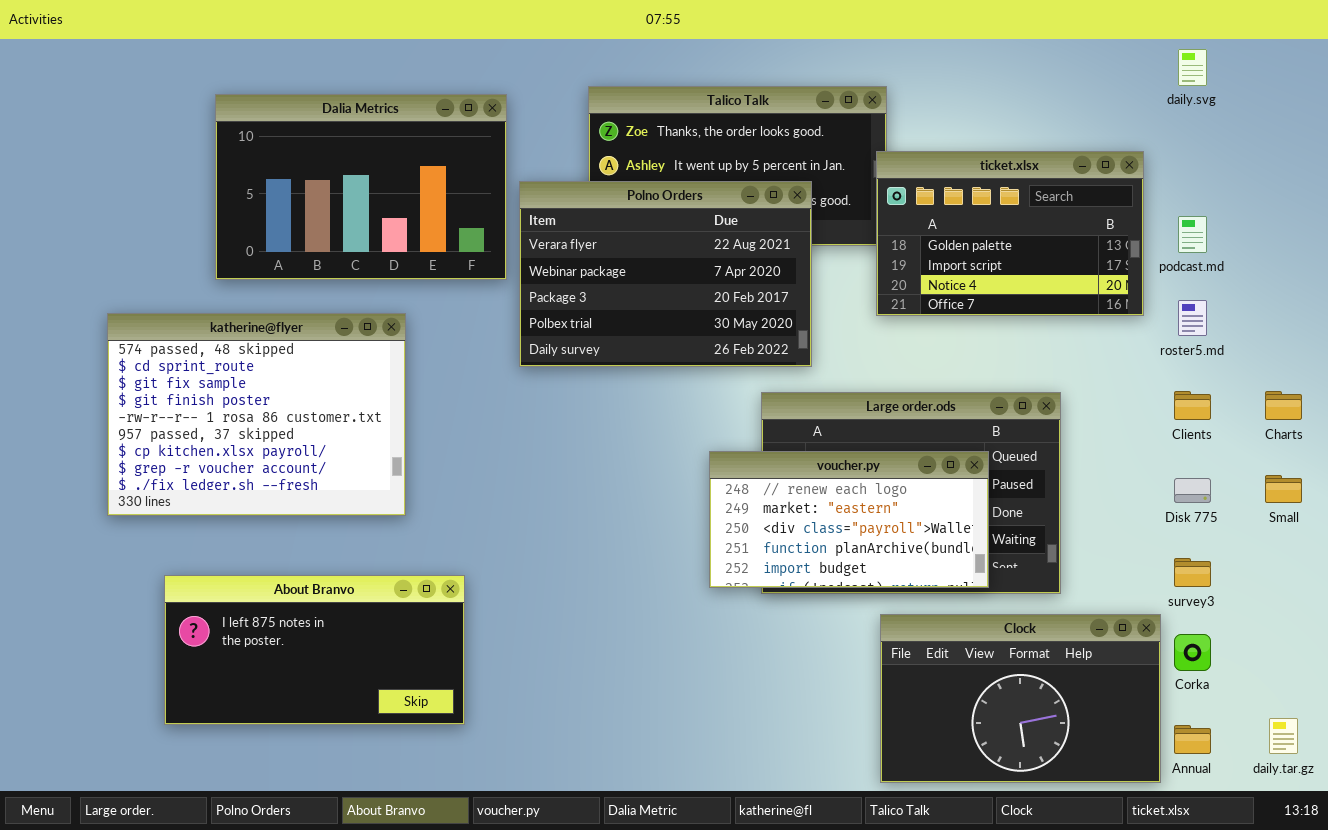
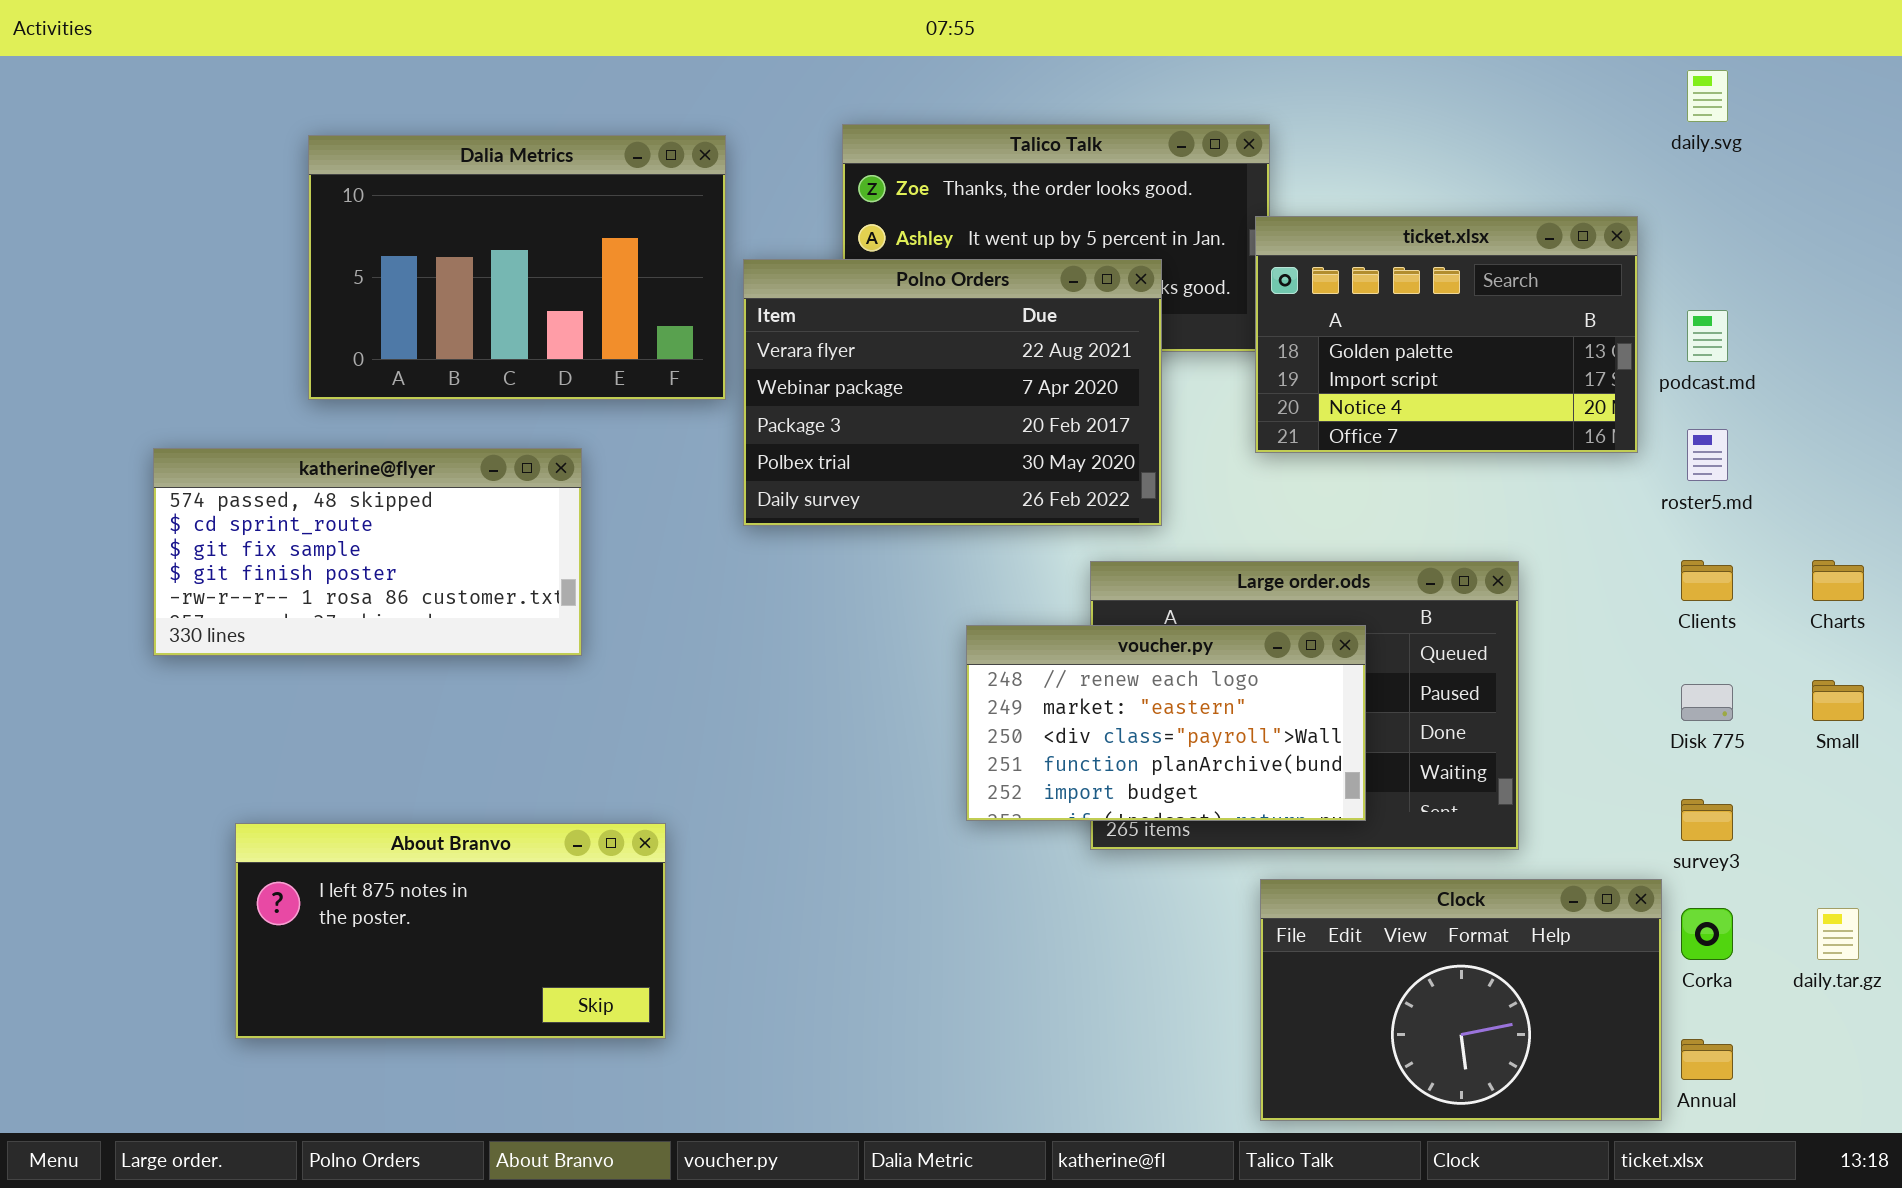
katherine@flyer: [107,313,406,516] -> [153,448,582,656], resized
voucher.py: [709,451,989,588] -> [966,625,1366,821], moved
daily.tar.gz: [1269,718,1298,754] -> [1817,908,1859,960], moved

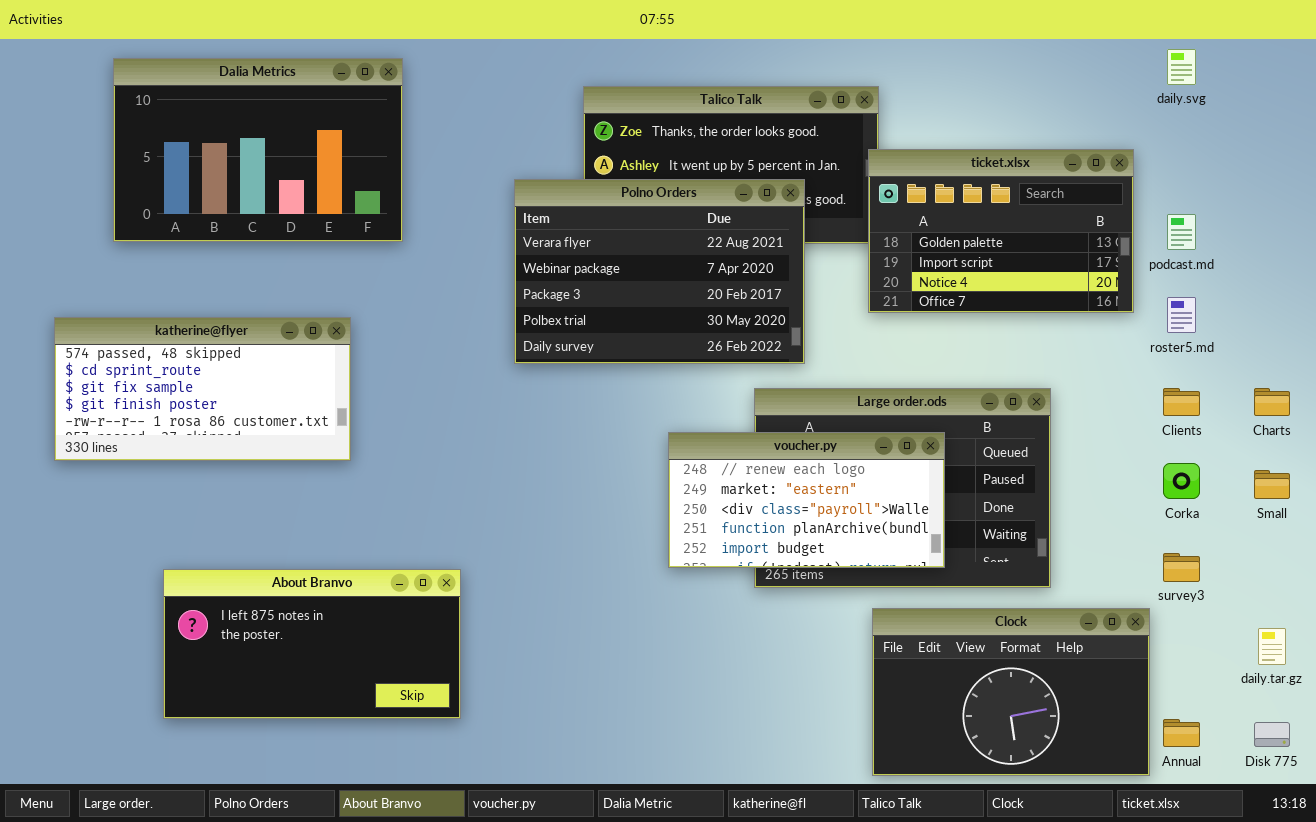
Dalia Metrics: [308,135,726,400] -> [113,58,403,242], moved
katherine@flyer: [153,448,582,656] -> [54,317,351,461], moved
Disk 775: [1681,684,1733,721] -> [1254,722,1290,747], moved
Corka: [1681,908,1733,960] -> [1163,463,1200,499], moved

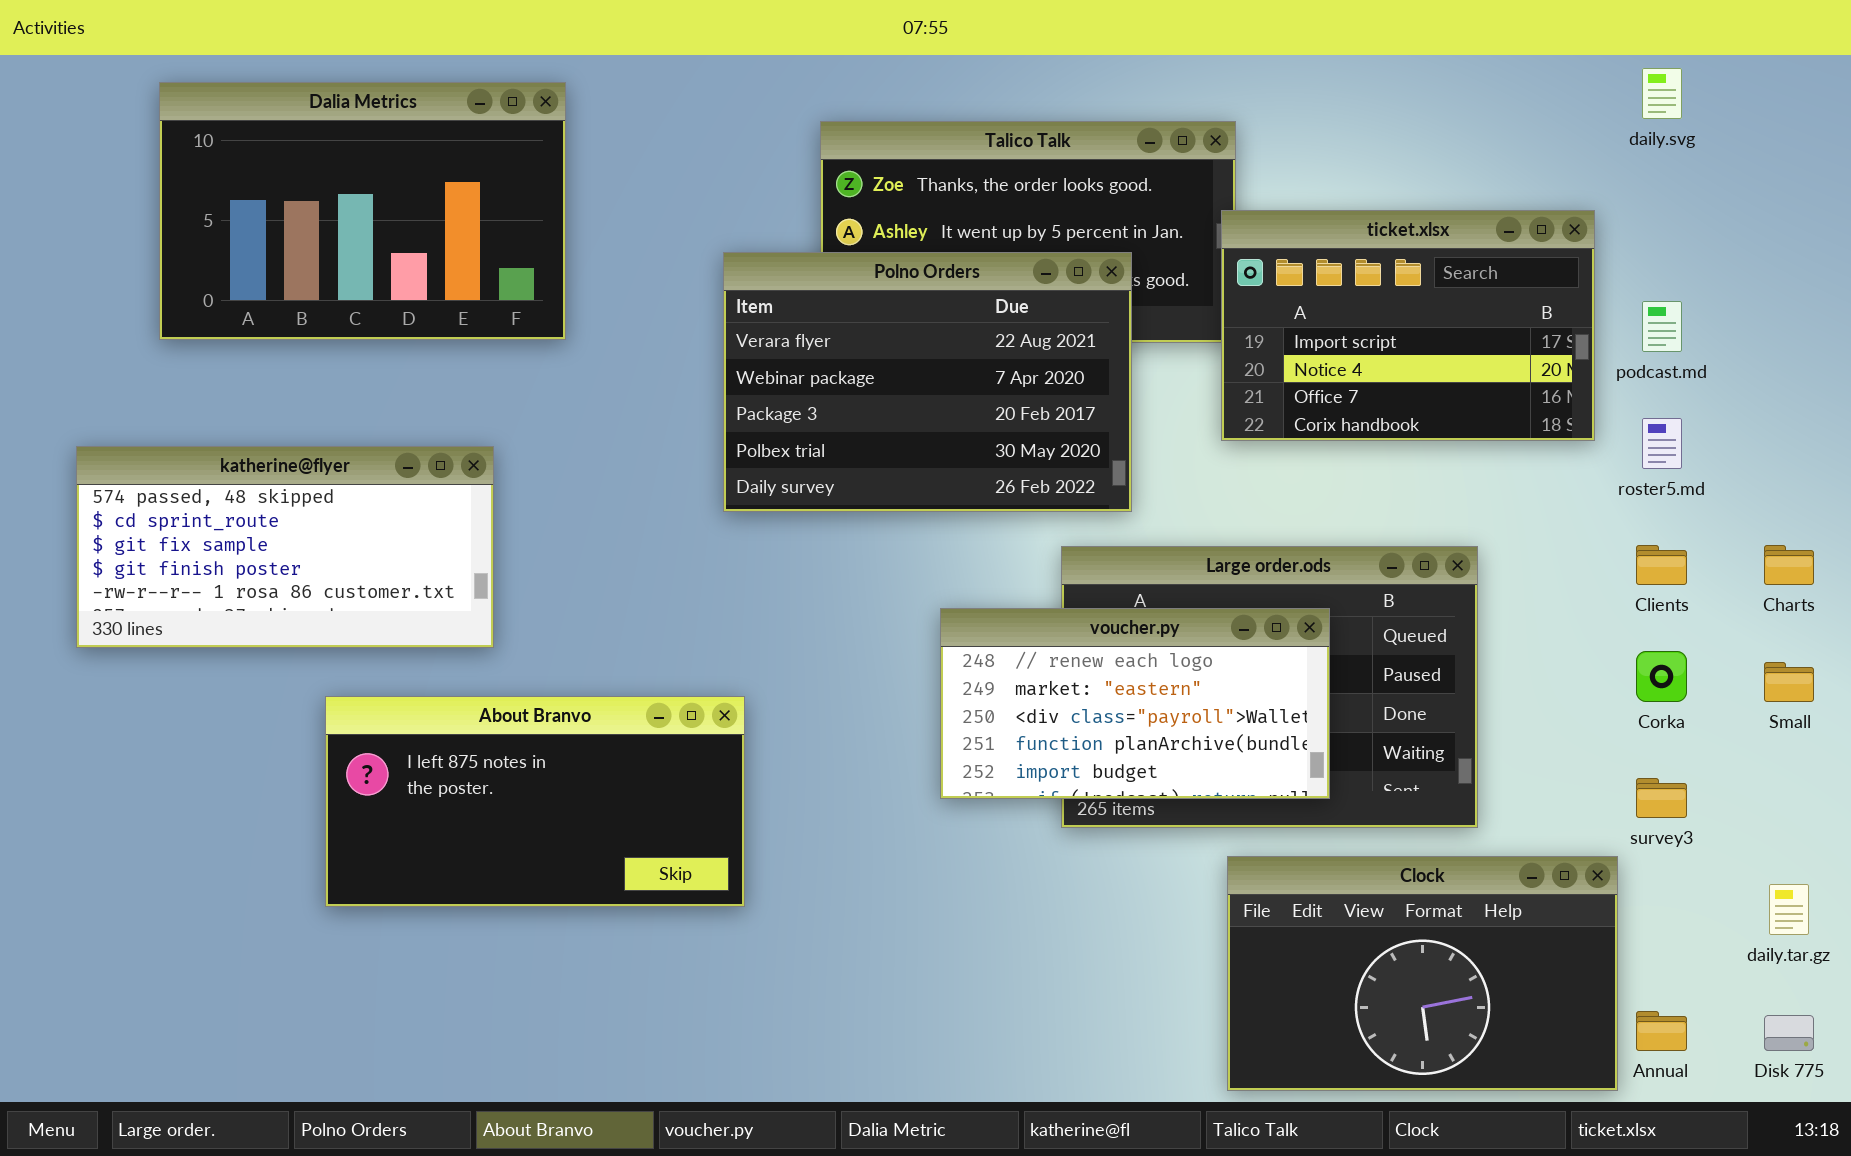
ticket.xlsx: [868,149,1134,313] -> [1221,210,1595,441], scrolled down 1 row
About Branvo: [163,569,461,719] -> [325,696,745,907], moved

